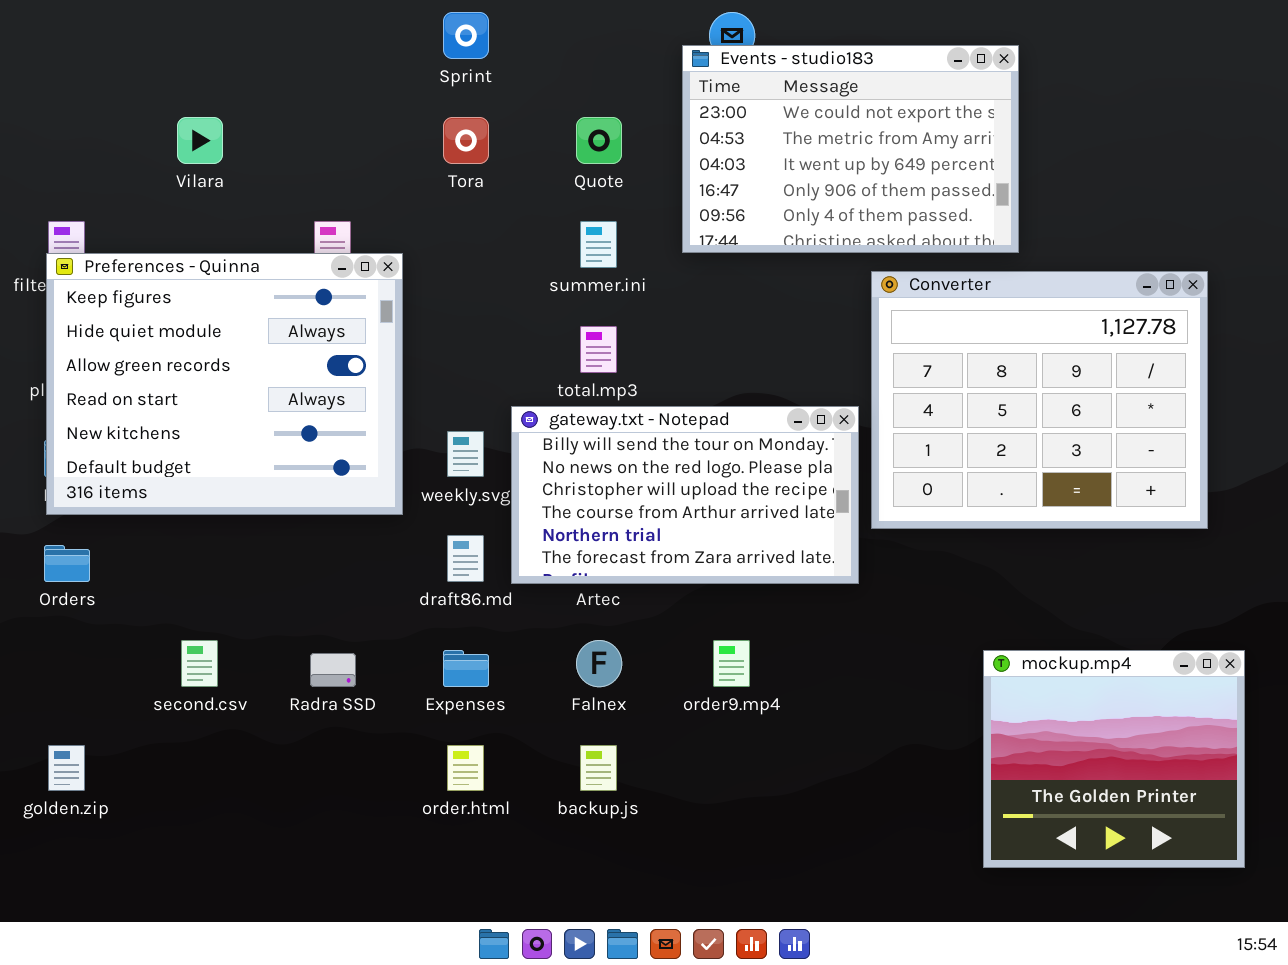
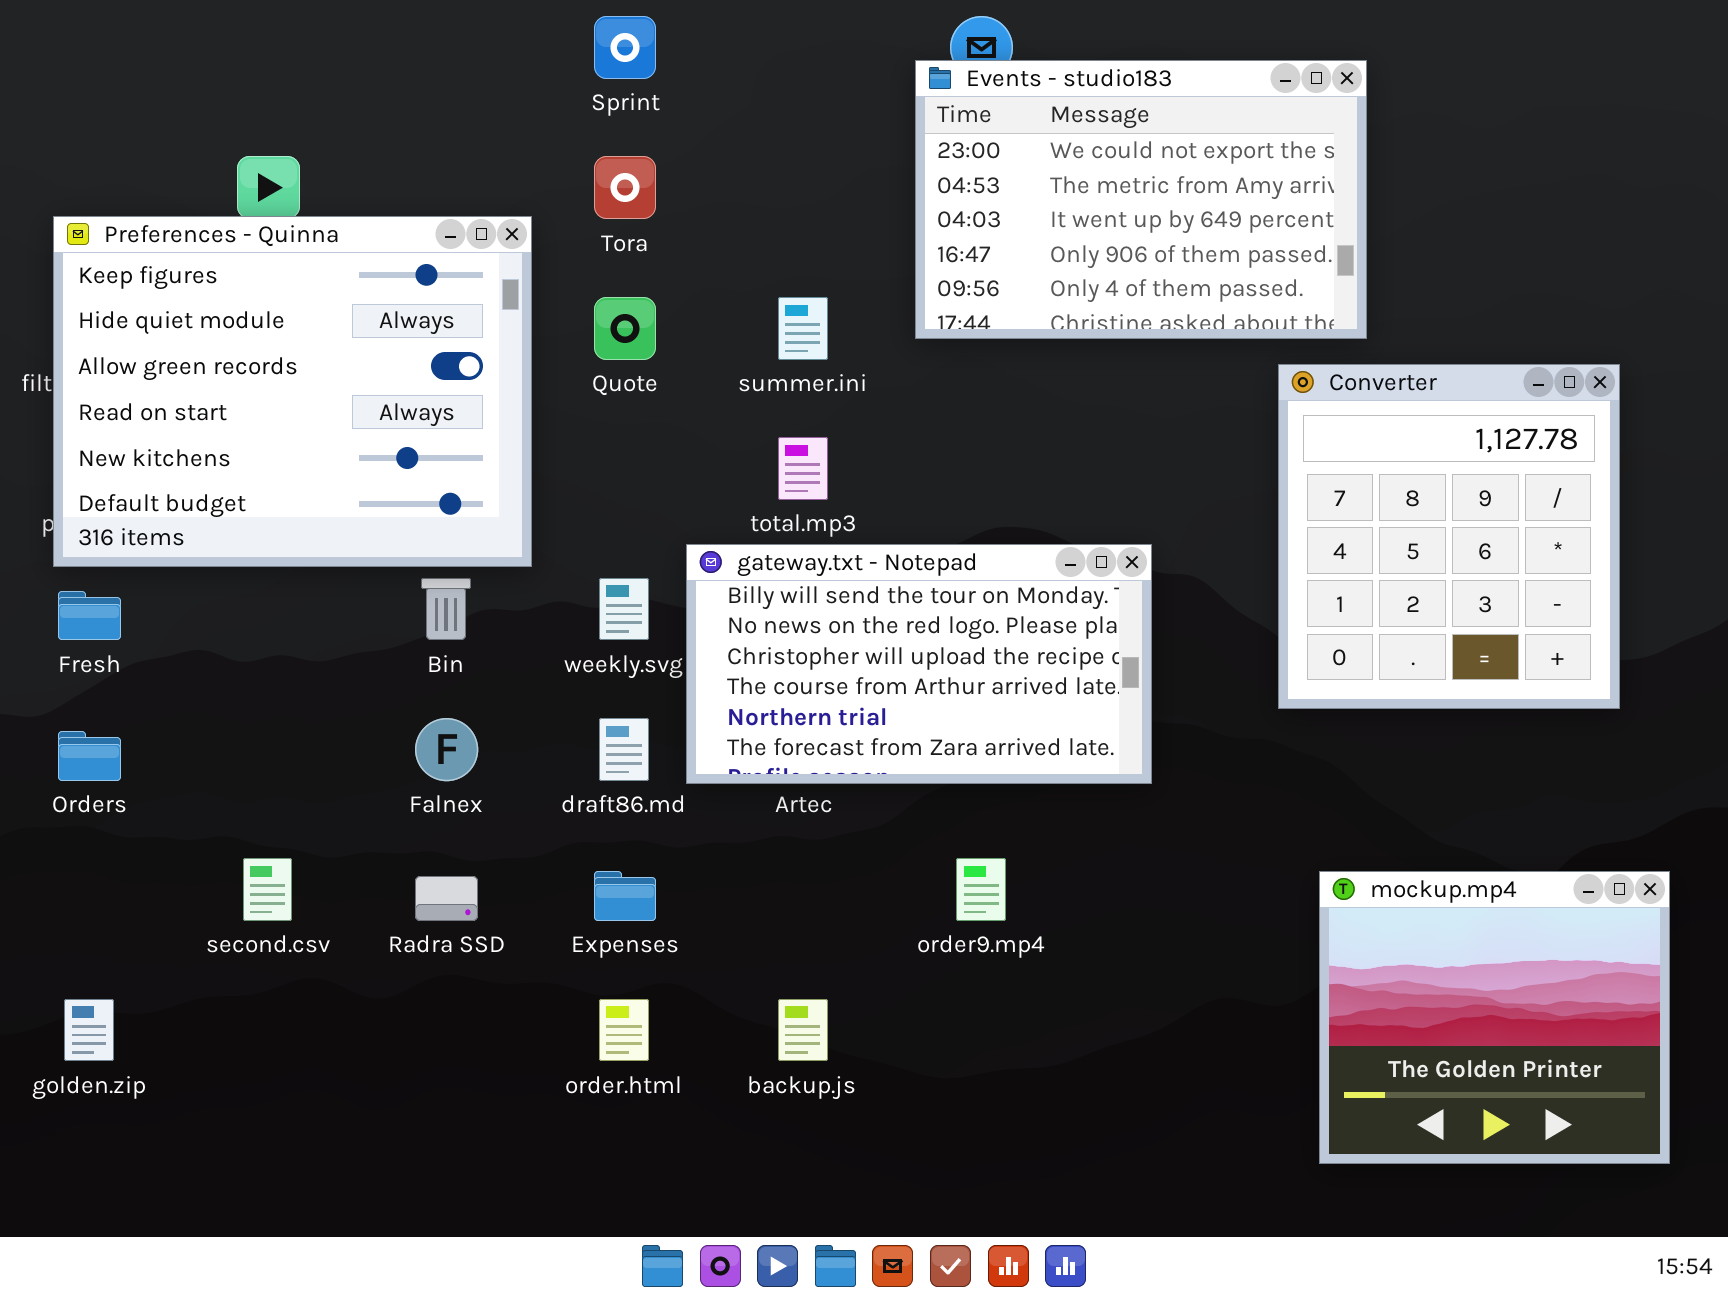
Quote: [576,117,622,164] -> [594,297,656,360], moved
Preferences - Quinna: [46,253,403,515] -> [53,216,532,567], moved
Converter: [871,271,1208,529] -> [1278,364,1620,709], resized
Falnex: [576,640,622,687] -> [415,718,478,781], moved

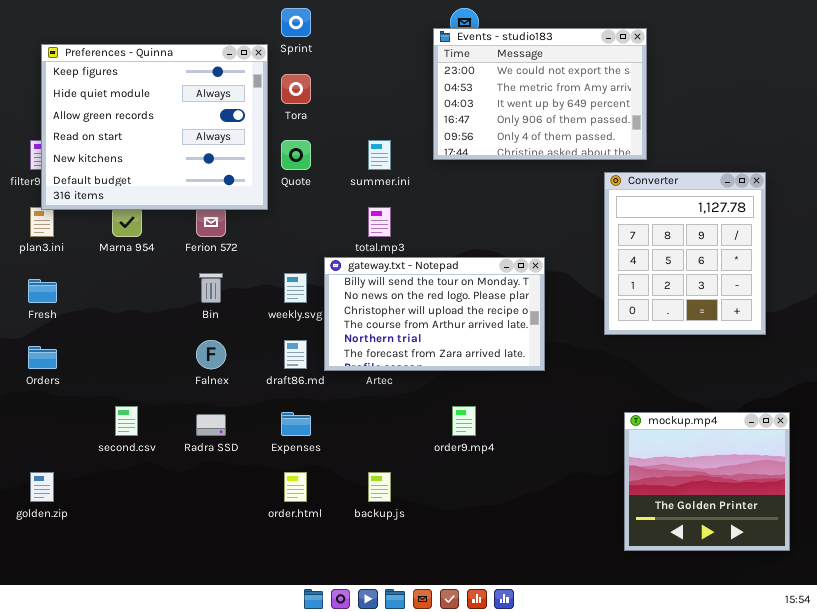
Preferences - Quinna: [53,216,532,567] -> [41,44,268,210], moved

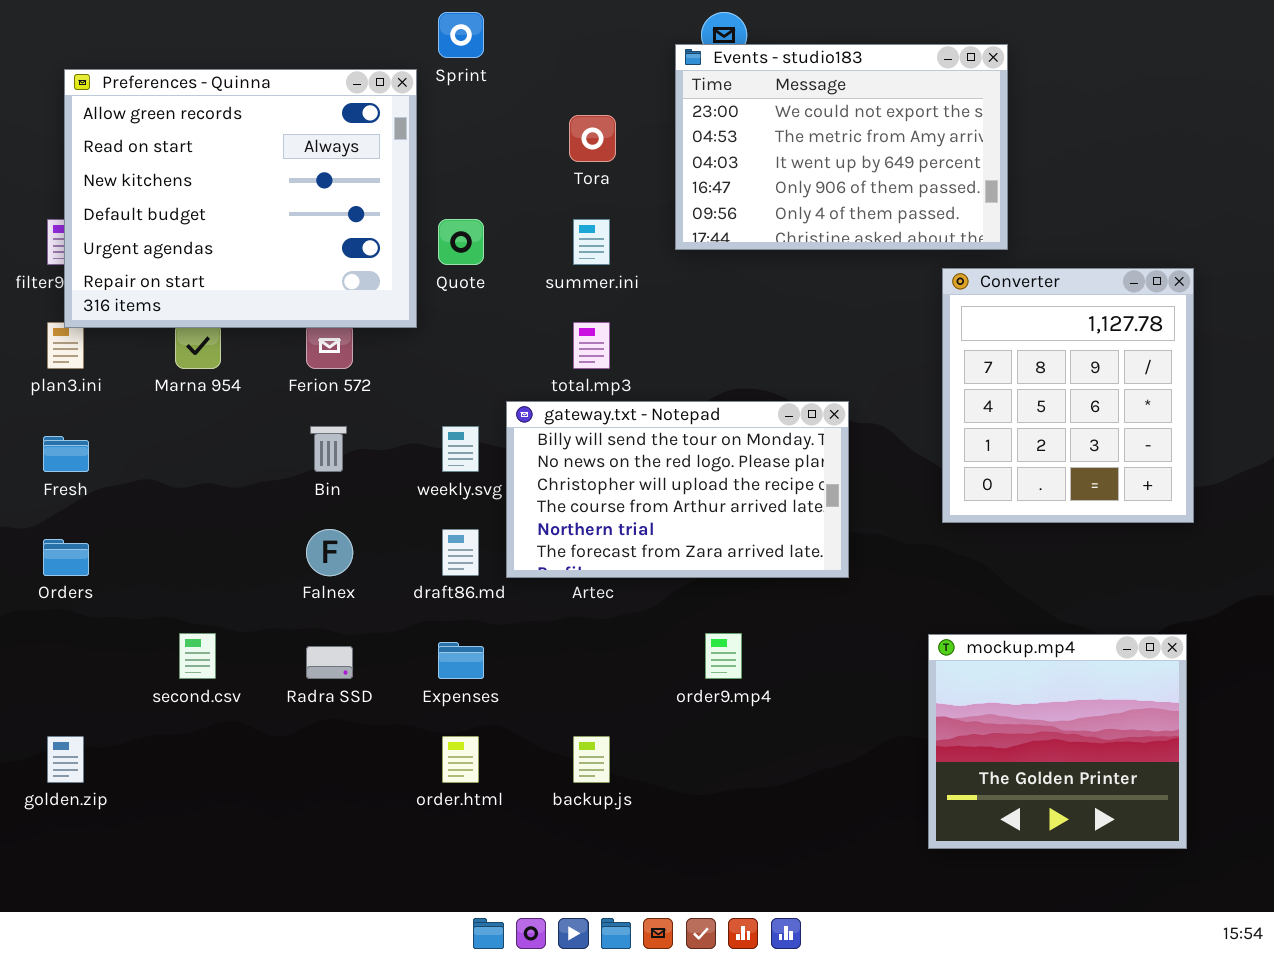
Preferences - Quinna: [41,44,268,210] -> [64,69,417,328], scrolled down 2 rows
Tora: [281,74,311,104] -> [569,115,616,162], moved
mockup.mp4: [624,412,790,551] -> [928,634,1187,849], moved

